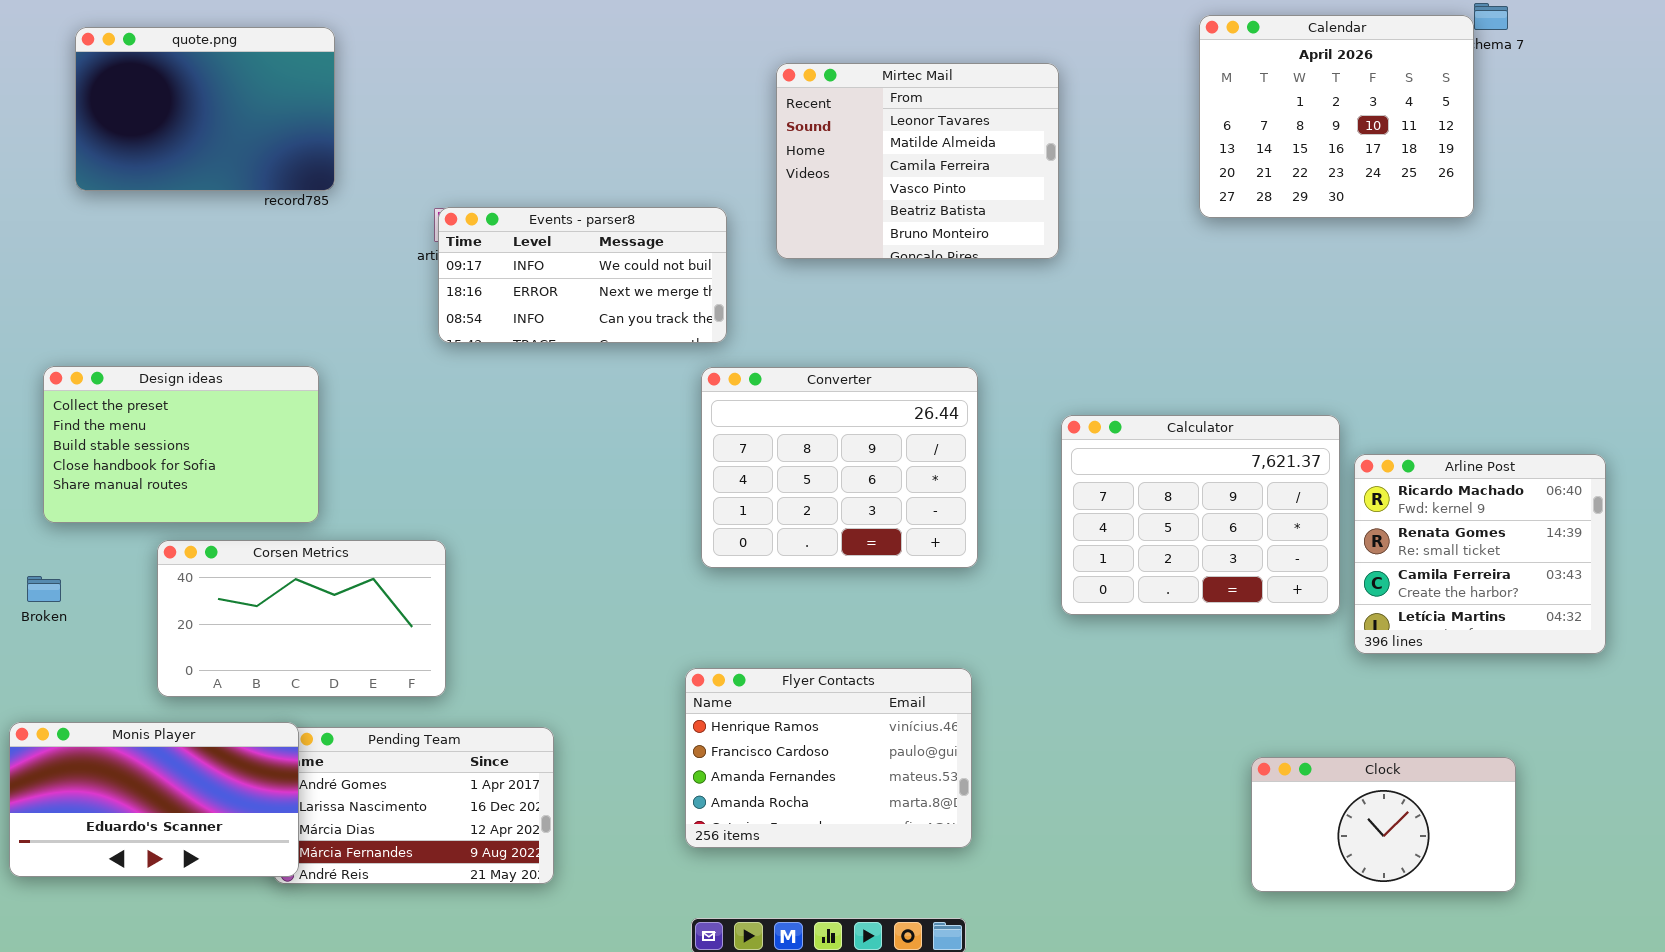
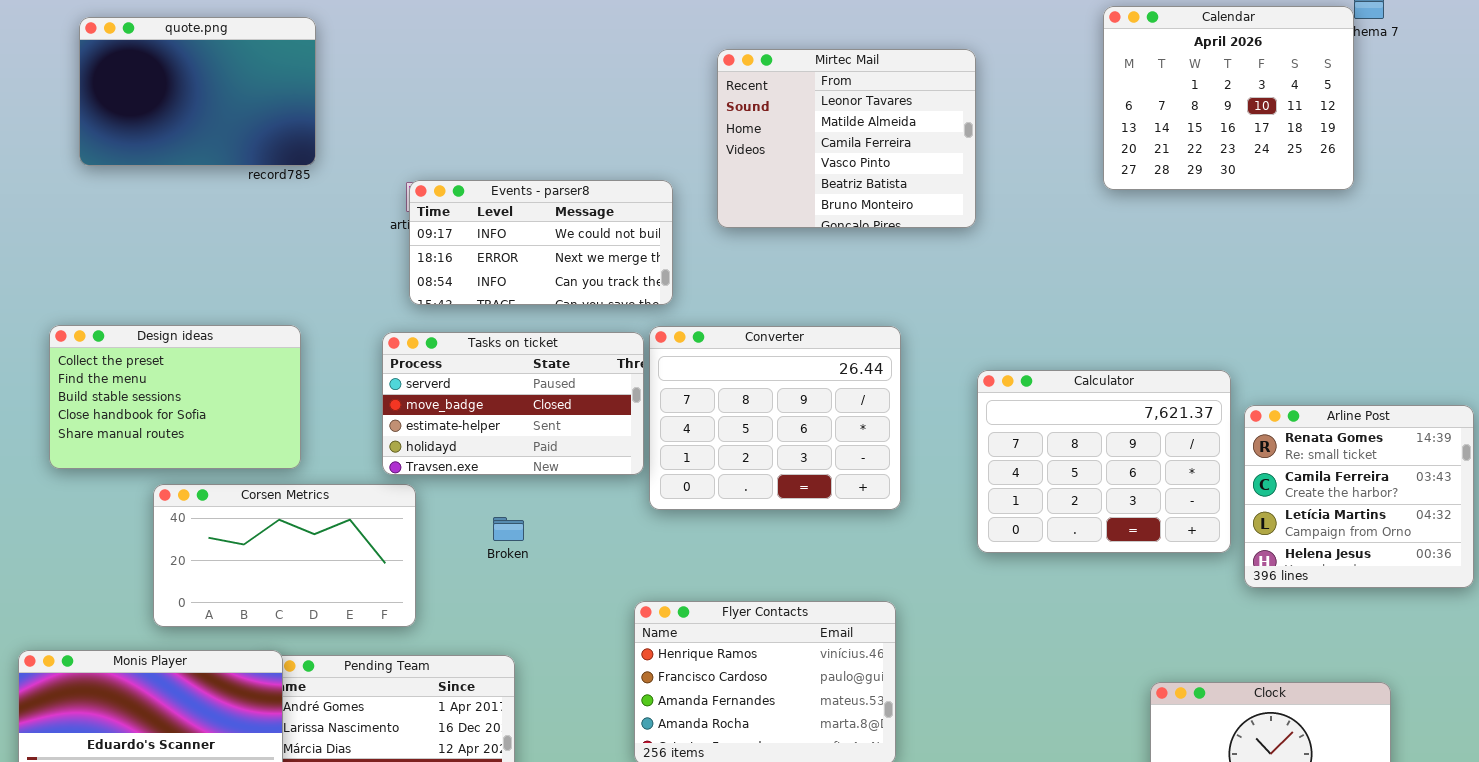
Tasks on ticket: none -> [382,332,644,475], opened
Arline Post: [1354,454,1606,654] -> [1244,405,1474,588], scrolled down 1 row
Broken: [27,576,61,602] -> [493,517,524,541], moved

